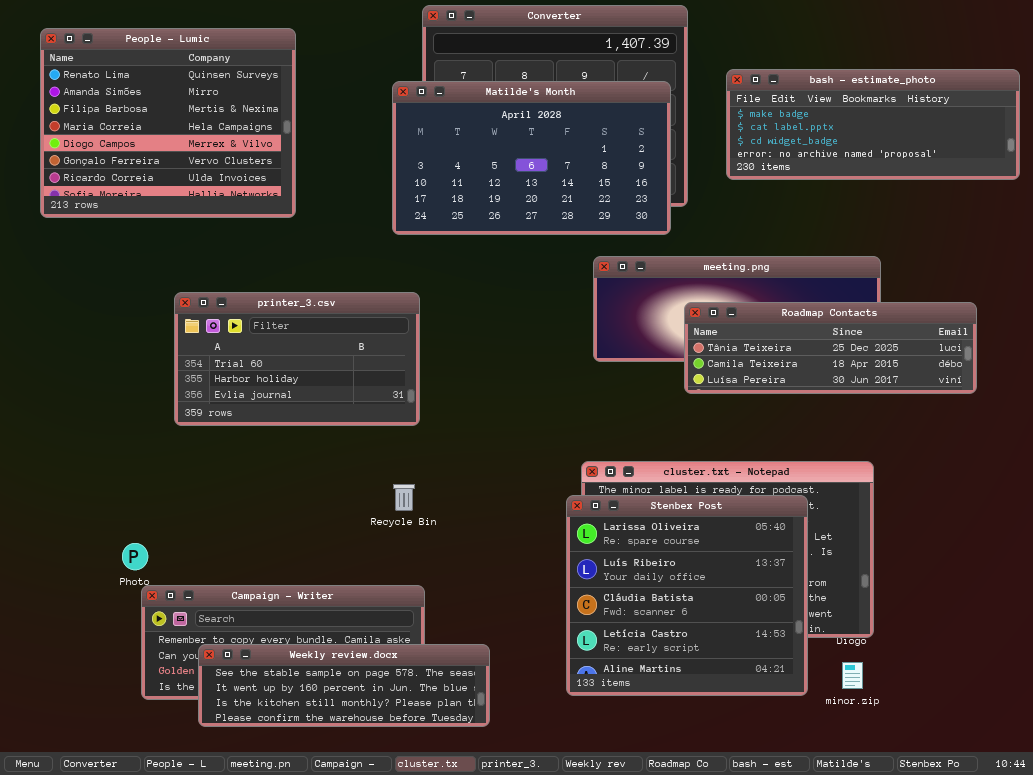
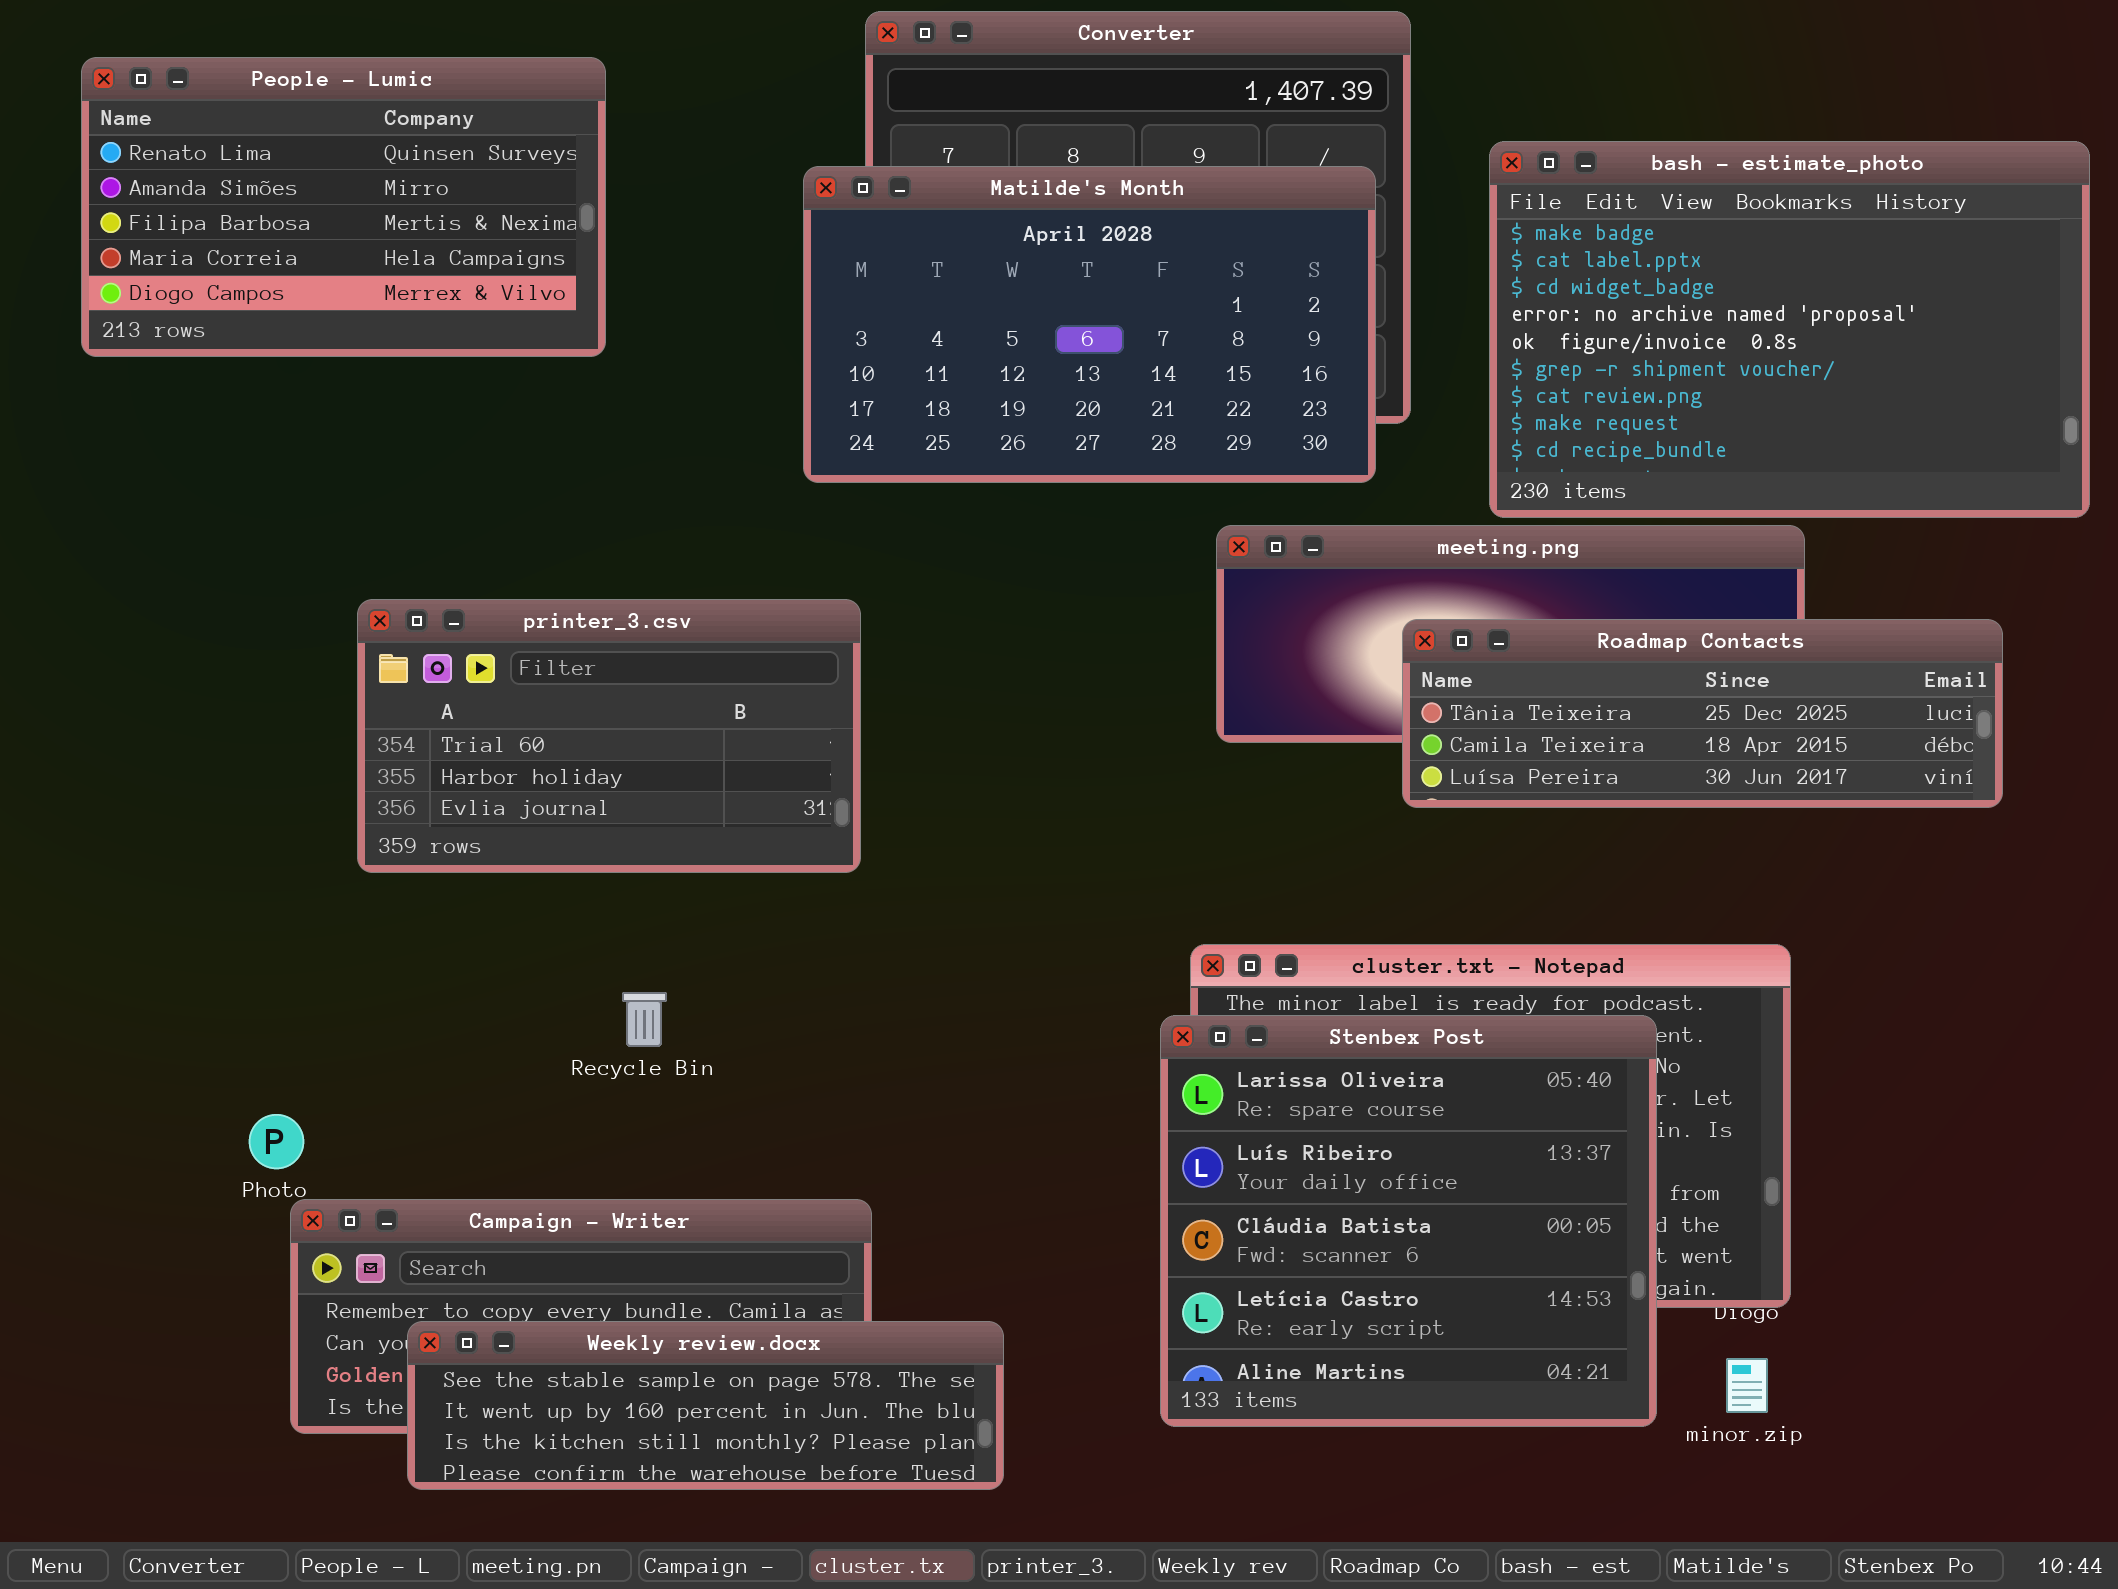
People - Lumic: [40,28,296,218] -> [81,57,606,357], resized
bash - estimate_photo: [726,69,1020,180] -> [1489,141,2090,518], resized
Recycle Bin: [393,484,415,511] -> [622,992,667,1047], moved

